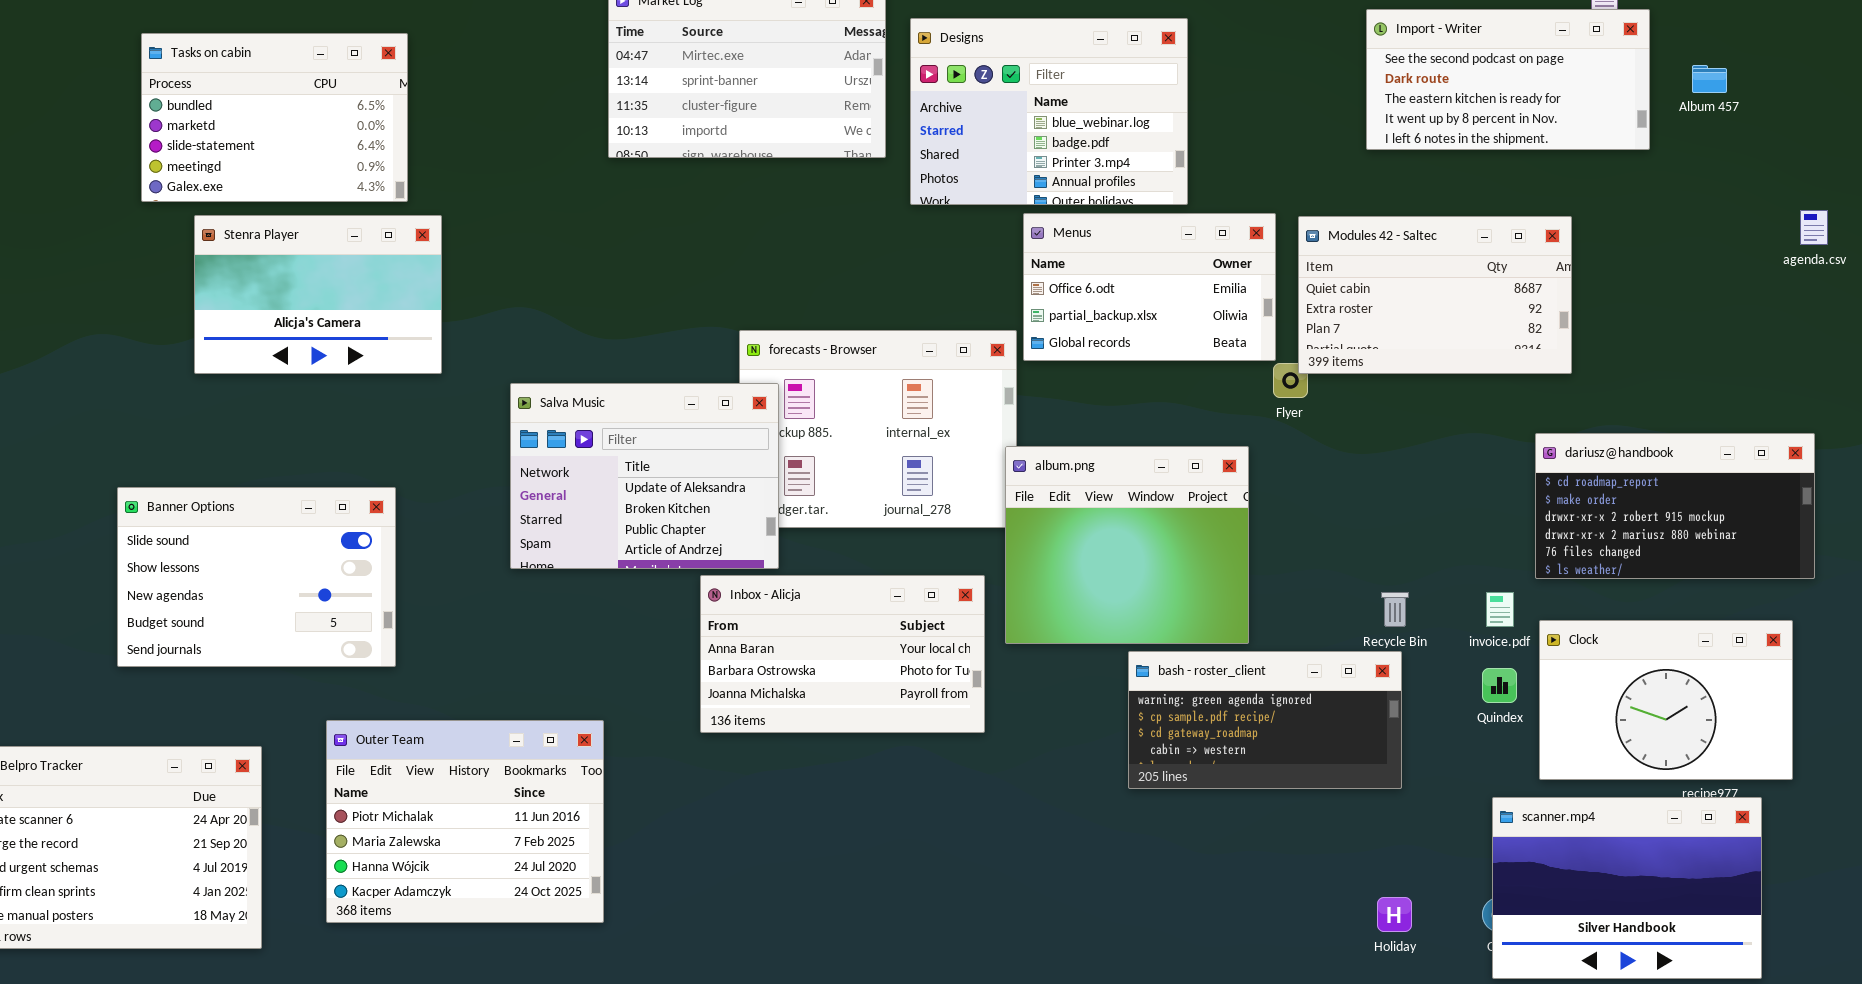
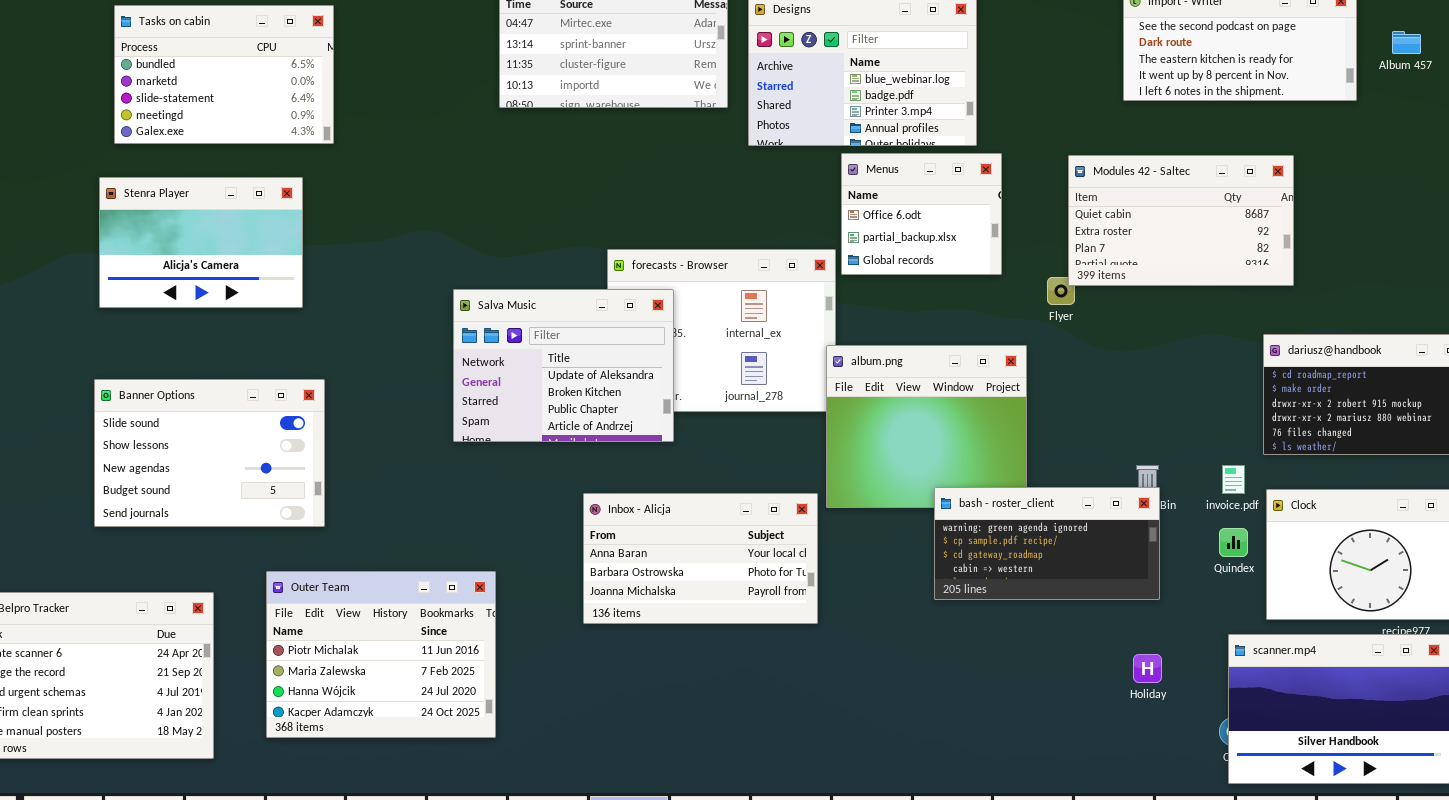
Menus: [1023,213,1276,361] -> [841,153,1002,275], resized
Stenra Player: [194,215,442,374] -> [99,177,303,308], moved
Salva Music: [510,383,779,569] -> [453,289,674,442], moved
Inbox - Alicja: [700,575,985,733] -> [583,493,818,624], moved
bash - roster_client: [1128,651,1402,789] -> [934,487,1160,600], moved
Holiday: [1377,897,1412,932] -> [1133,654,1162,683], moved

